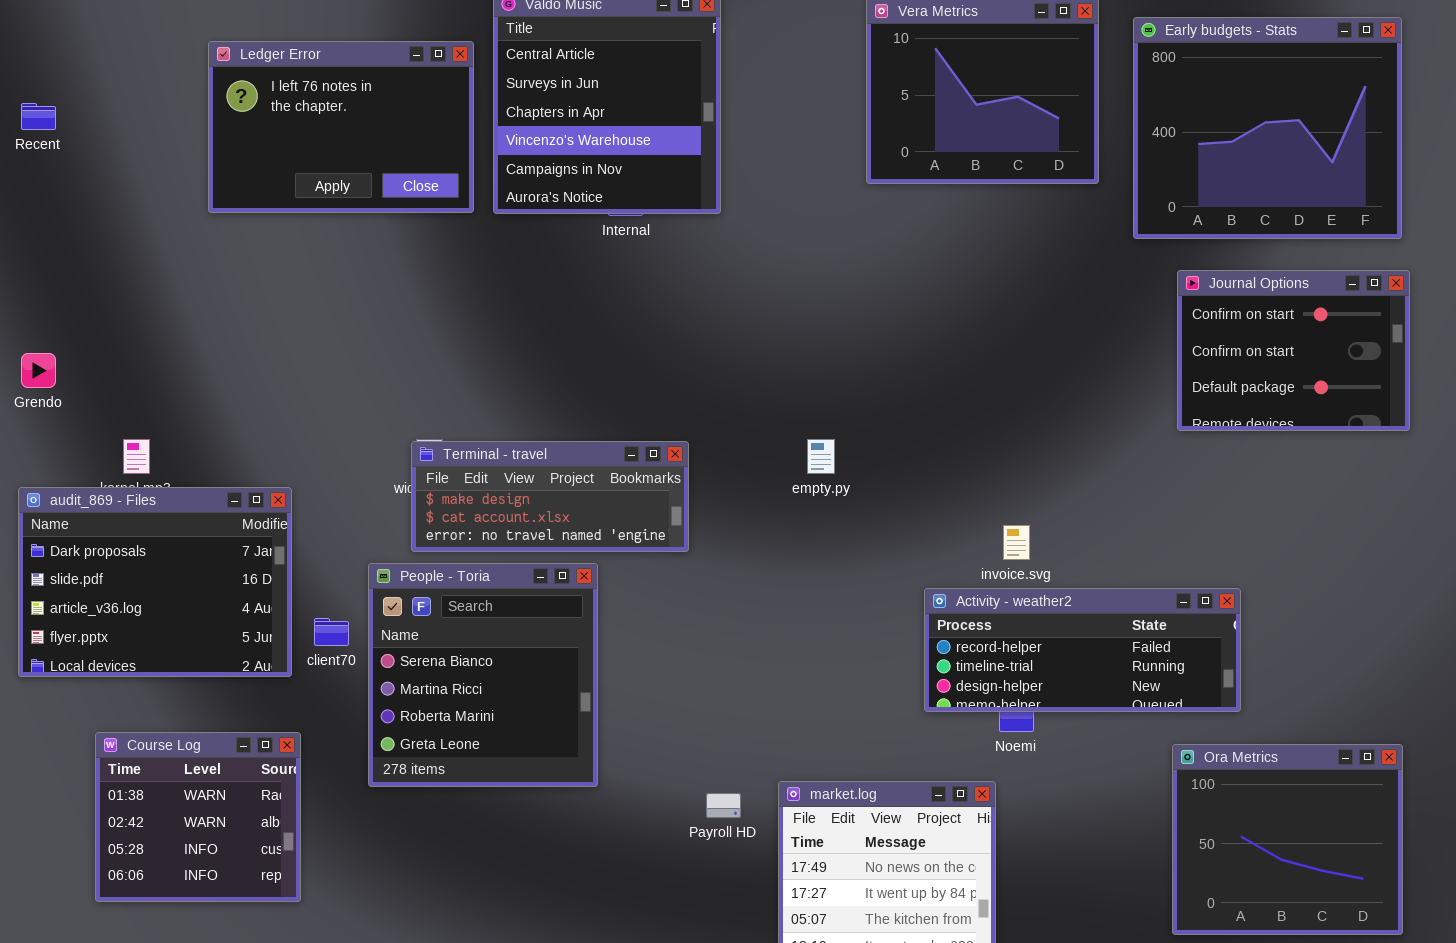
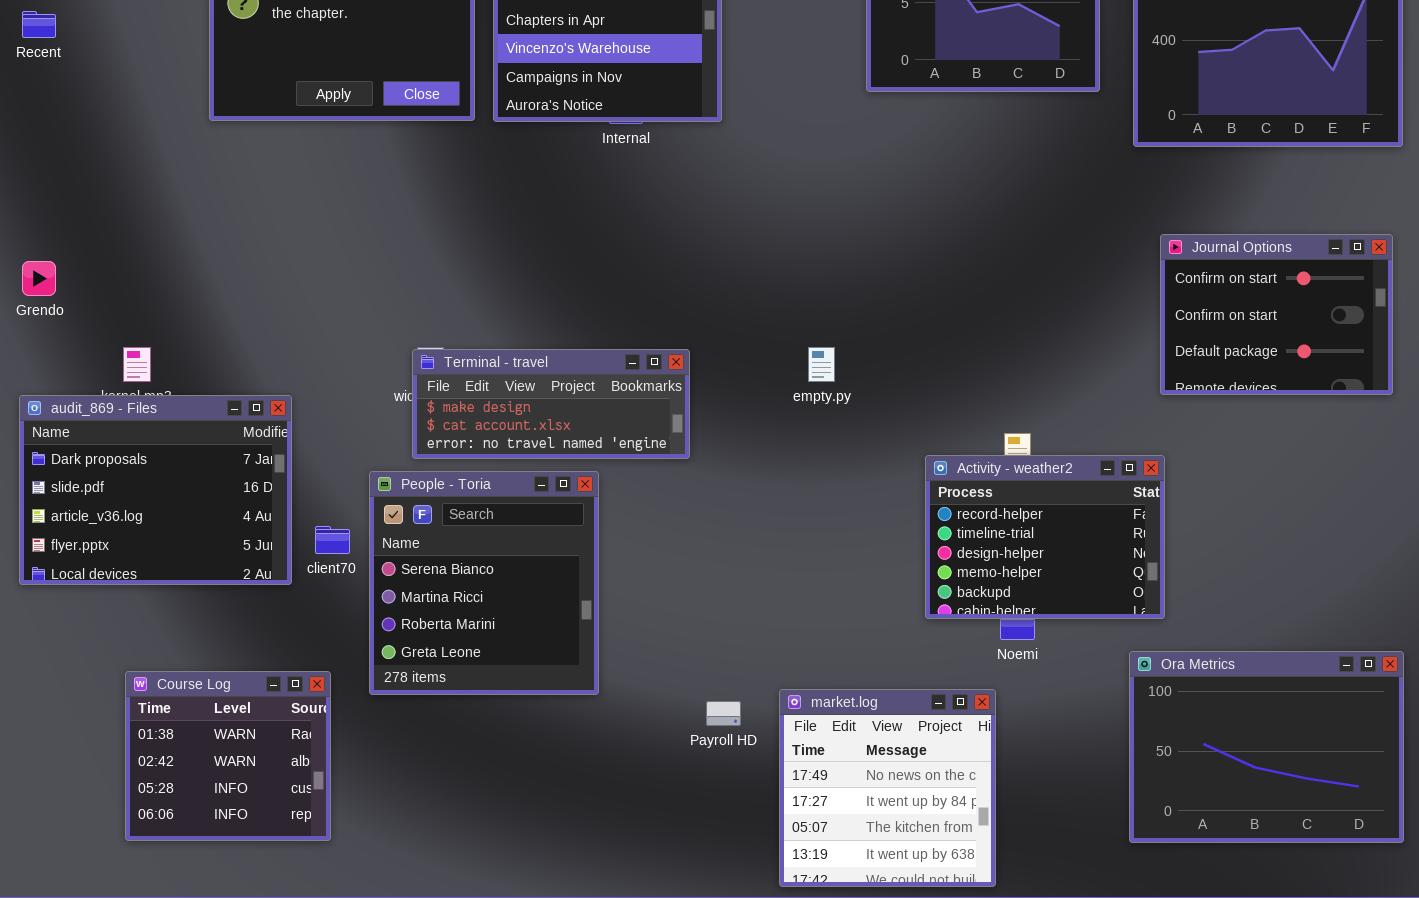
Journal Options: [1177,270,1410,431] -> [1160,234,1393,395], moved
Activity - weather2: [924,588,1241,712] -> [925,455,1165,619], resized
Course Log: [95,732,301,902] -> [125,671,331,841], moved
Ora Metrics: [1172,744,1403,935] -> [1129,651,1404,843], resized

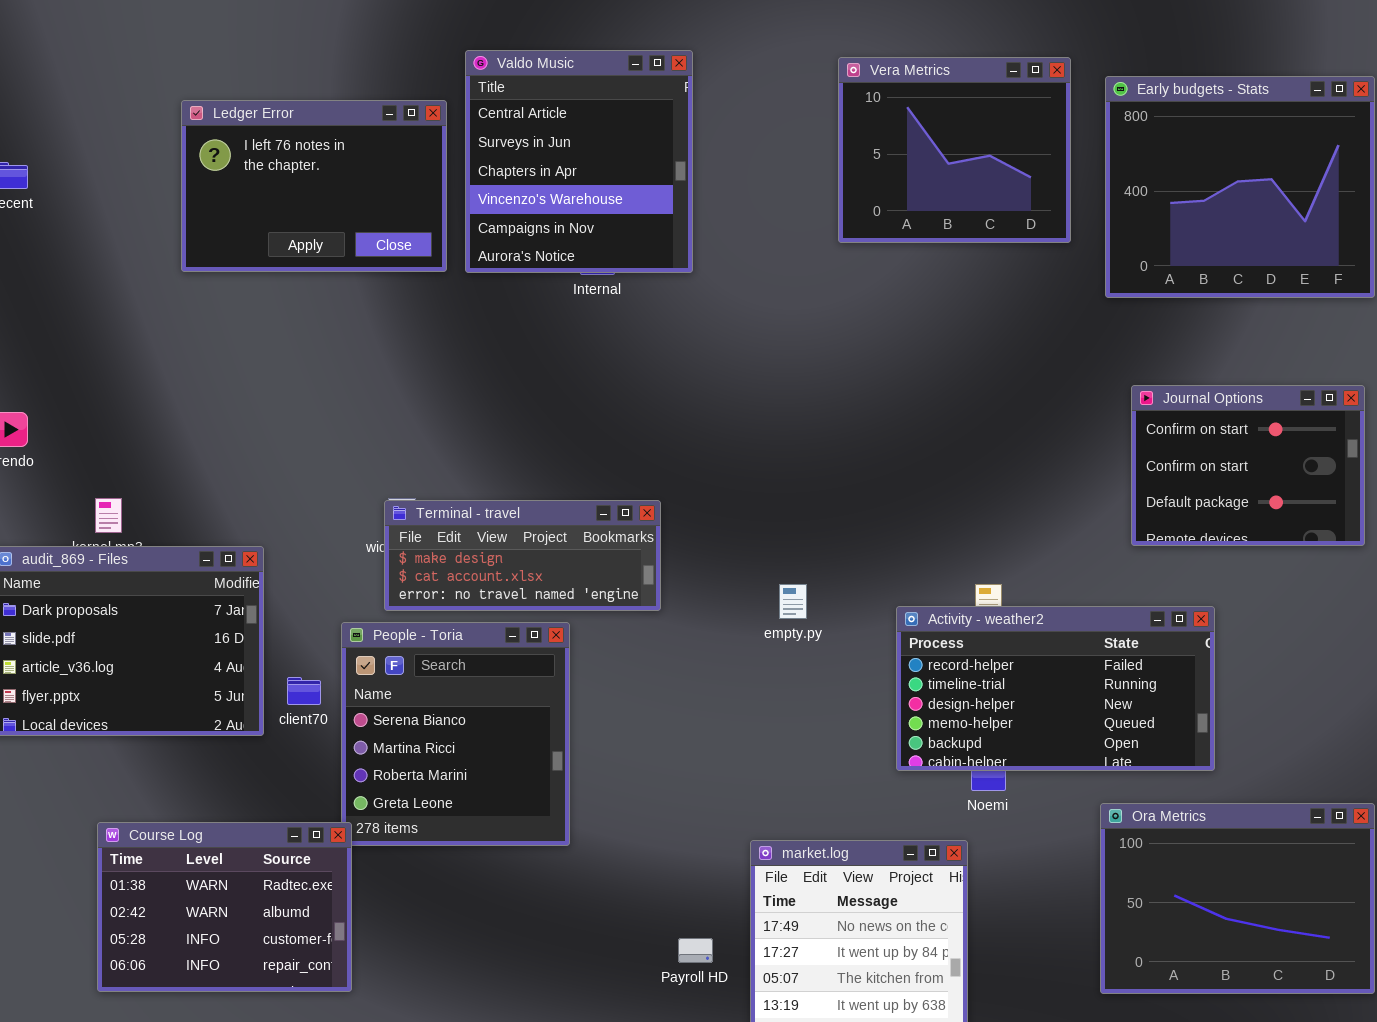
empty.py: [808,347,835,382] -> [779,584,807,619], moved
Activity - weather2: [925,455,1165,619] -> [896,606,1215,771], resized
Course Log: [125,671,331,841] -> [97,822,352,992], resized
Payroll HD: [706,701,741,726] -> [678,938,713,963], moved

